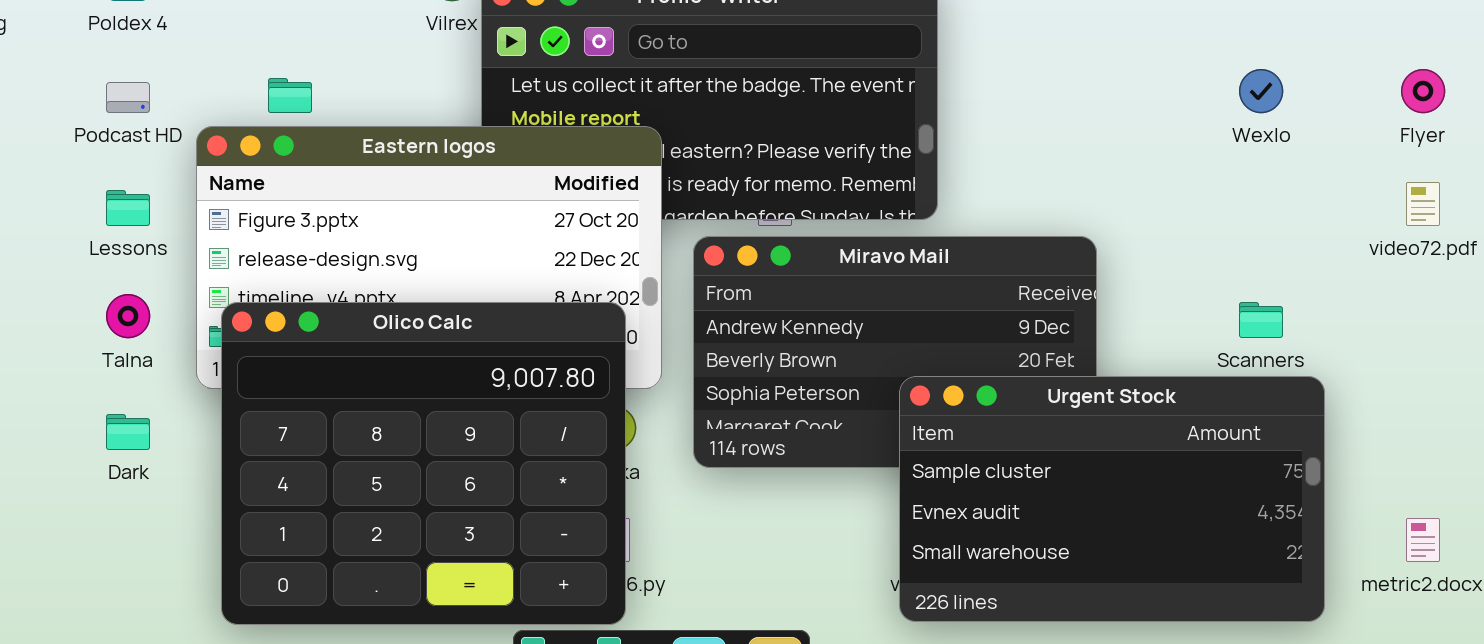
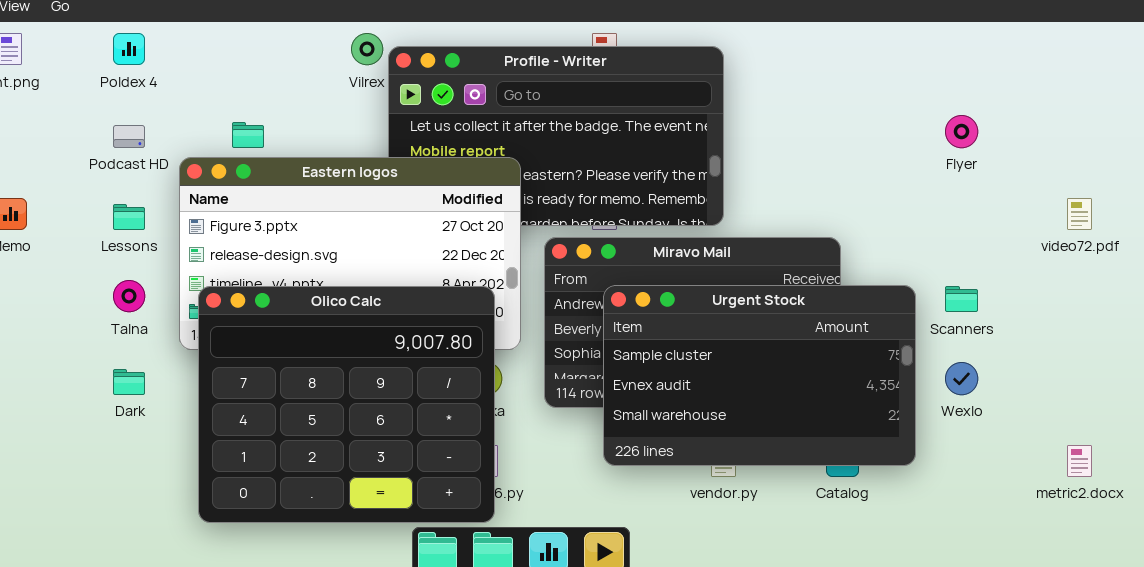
Wexlo: [1239,69,1283,113] -> [945,362,978,395], moved
Flyer: [1401,69,1445,113] -> [945,115,978,148], moved
Urgent Stock: [899,376,1325,622] -> [603,285,916,466], moved

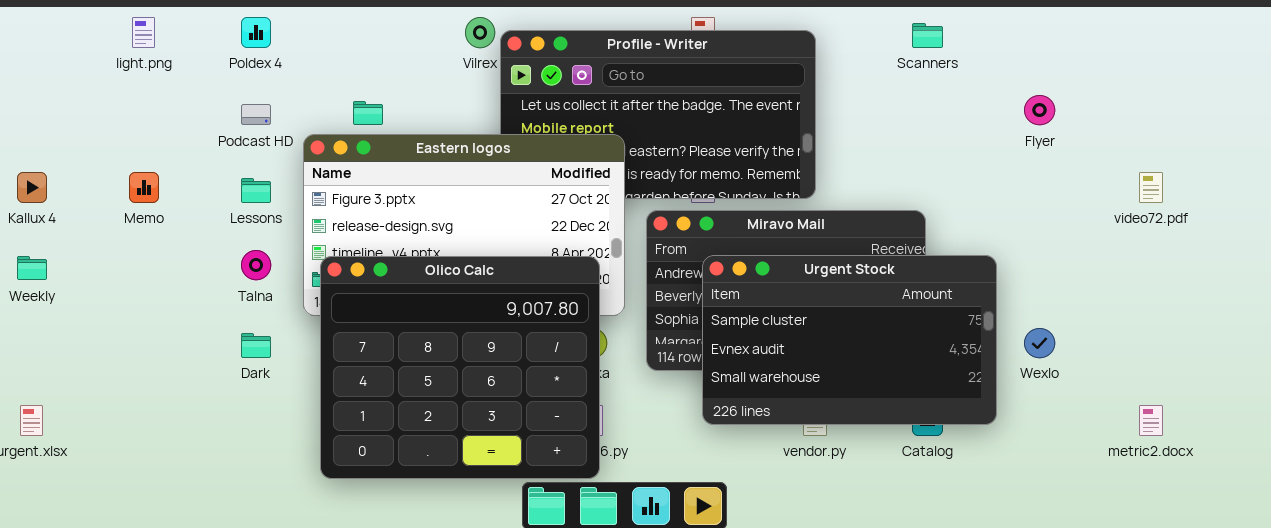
Scanners: [945,286,978,312] -> [912,23,943,48], moved

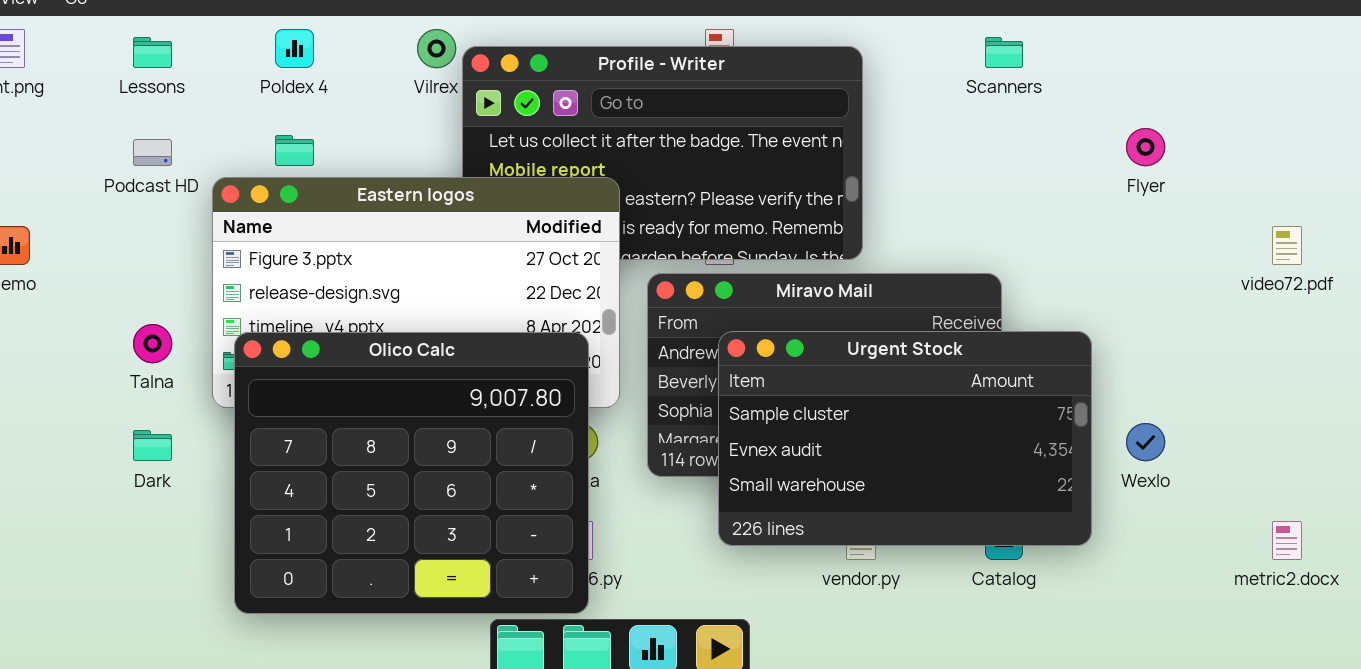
Poldex 4: [241,17,271,48] -> [275,29,314,68], moved
Lessons: [241,178,271,203] -> [133,37,172,68], moved

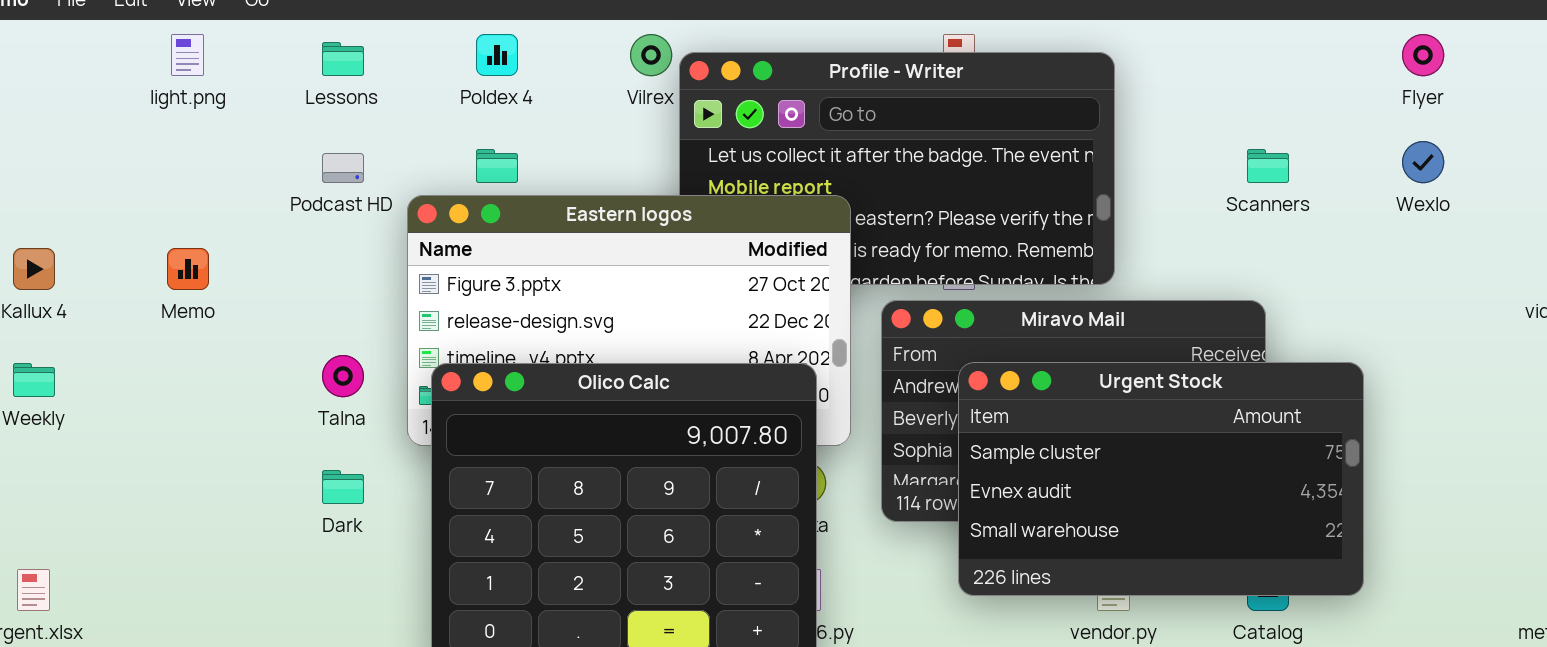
Scanners: [985,37,1023,68] -> [1247,149,1289,183], moved
Flyer: [1126,128,1165,166] -> [1402,34,1444,76], moved
Wexlo: [1126,423,1165,461] -> [1402,141,1444,183], moved

